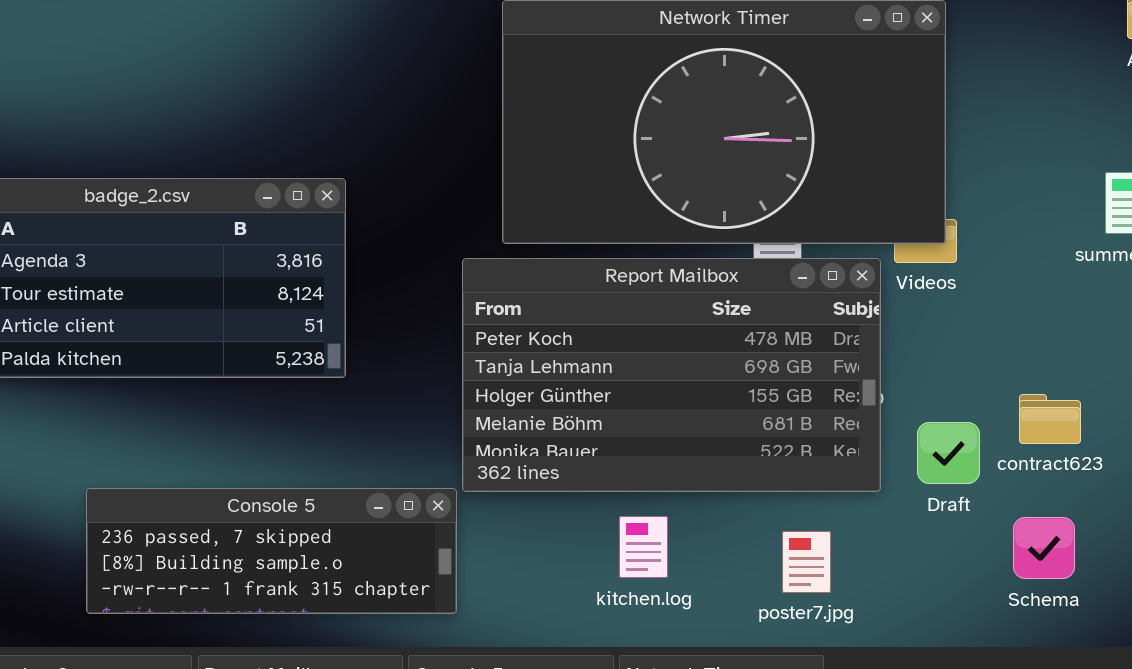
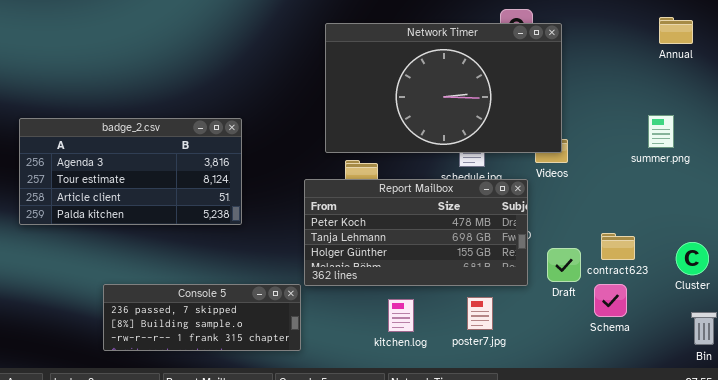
Report Mailbox: [462,258,881,492] -> [304,179,528,286], resized
Schema: [1013,517,1075,579] -> [594,284,627,317], moved
poster7.jpg: [782,531,831,593] -> [467,297,493,330], moved

